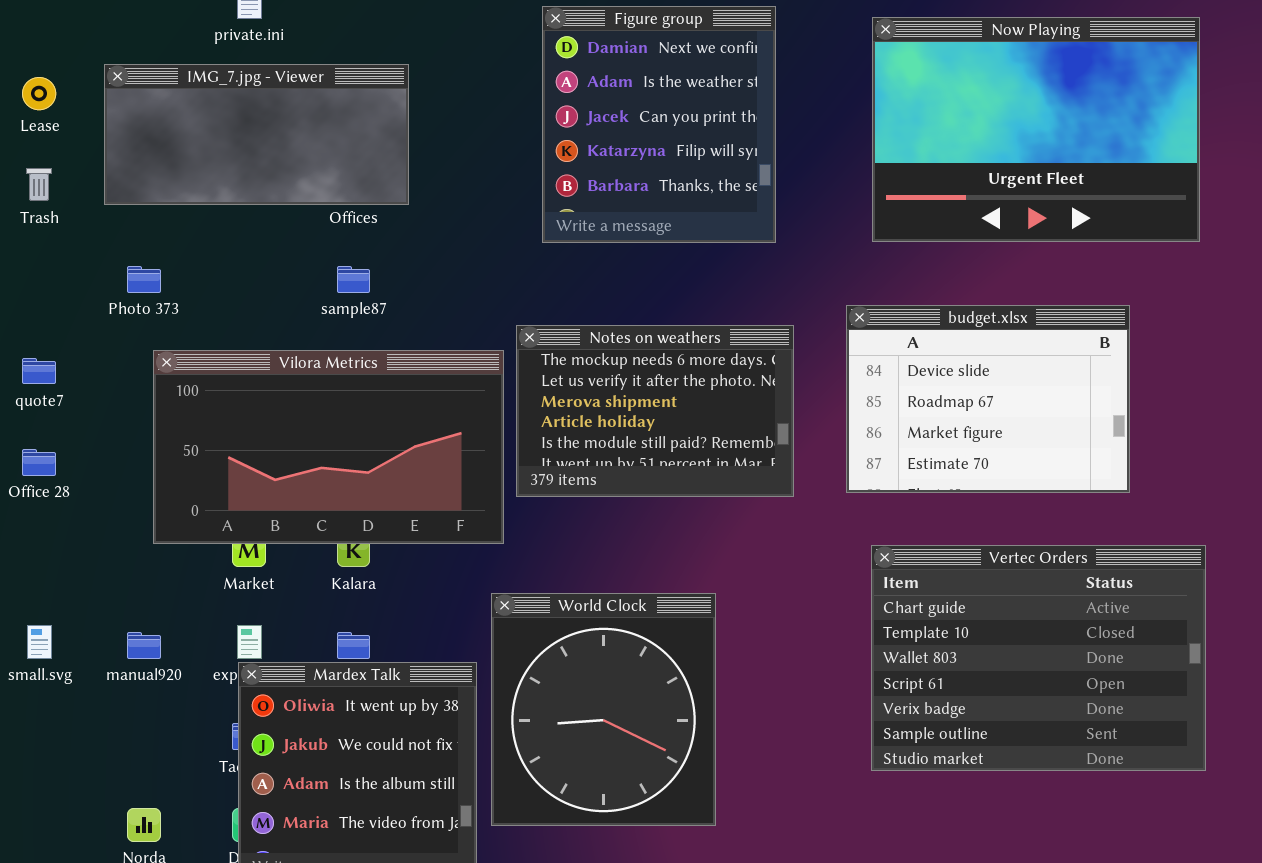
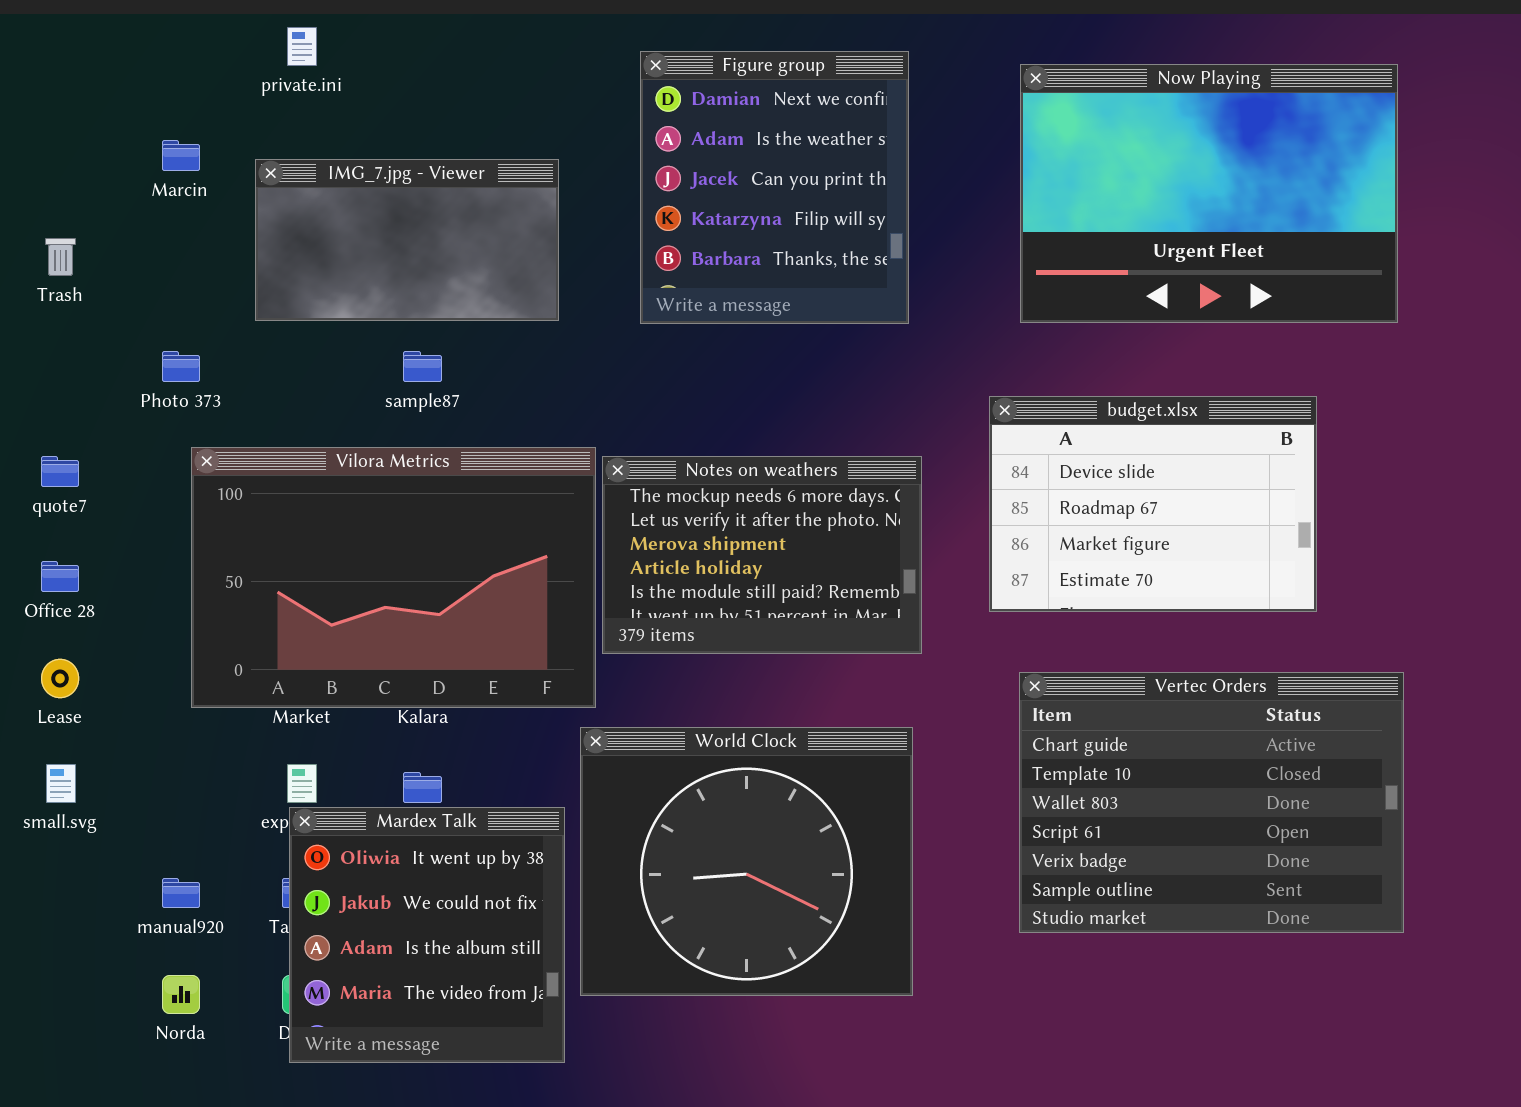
IMG_7.jpg - Viewer: [104,64,409,205] -> [255,159,559,321], moved, resized
Lease: [22,77,56,110] -> [41,659,79,698], moved
Notes on weathers: [516,325,794,497] -> [602,456,922,654], moved
Vilora Metrics: [153,350,504,544] -> [191,447,596,708], resized
World Clock: [491,593,716,826] -> [580,727,913,996], resized
manual920: [127,632,161,659] -> [162,878,200,908], moved

